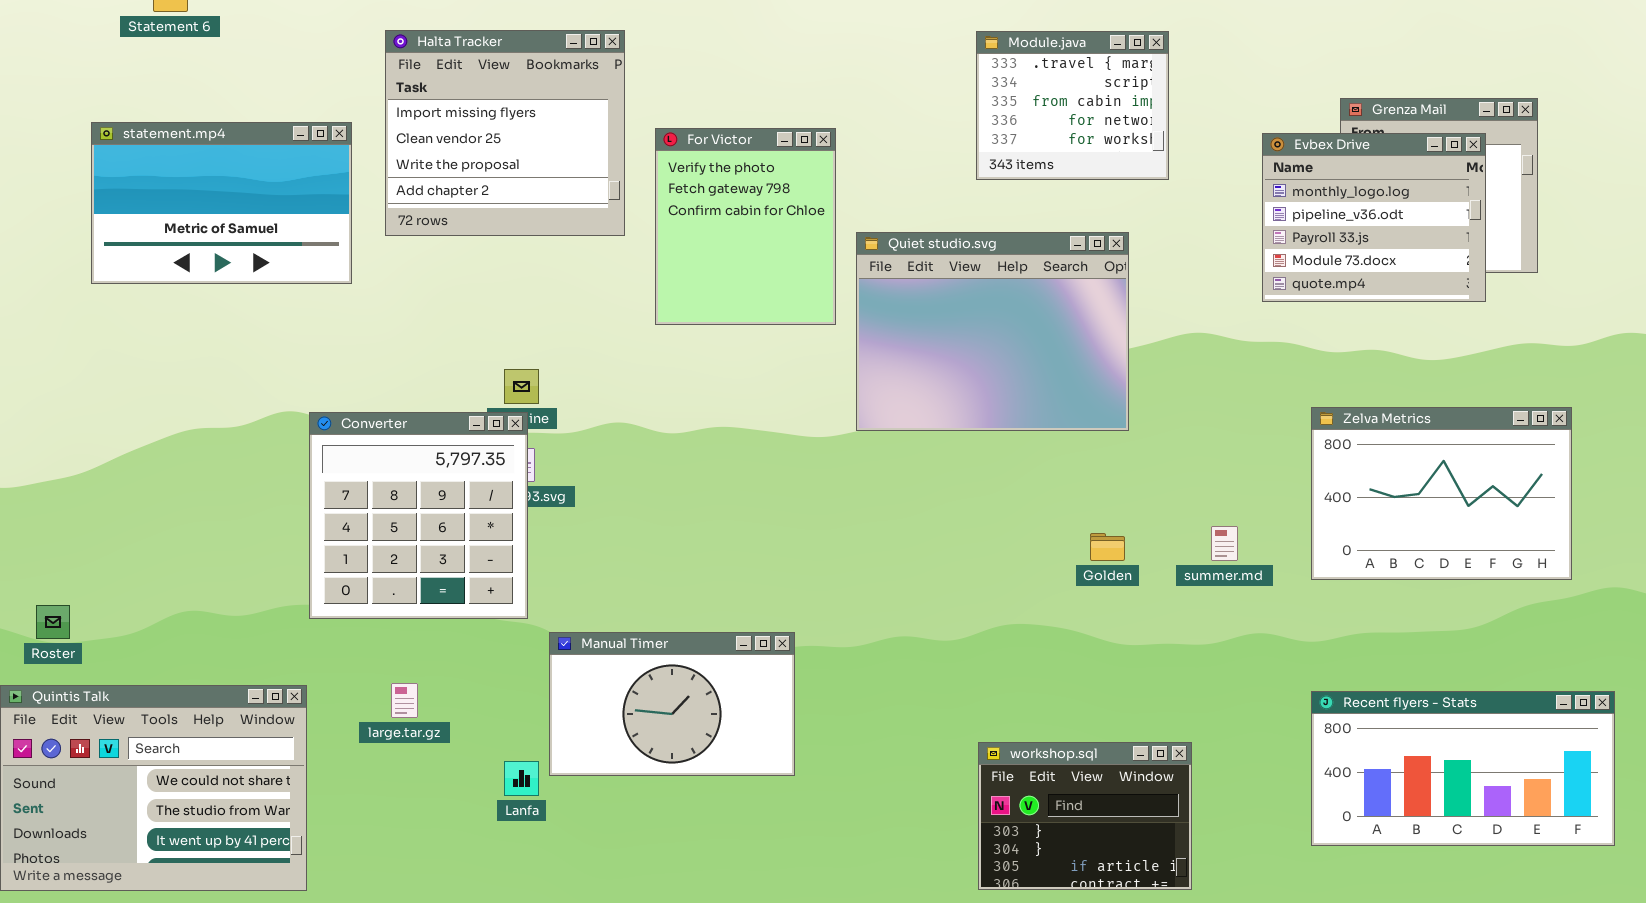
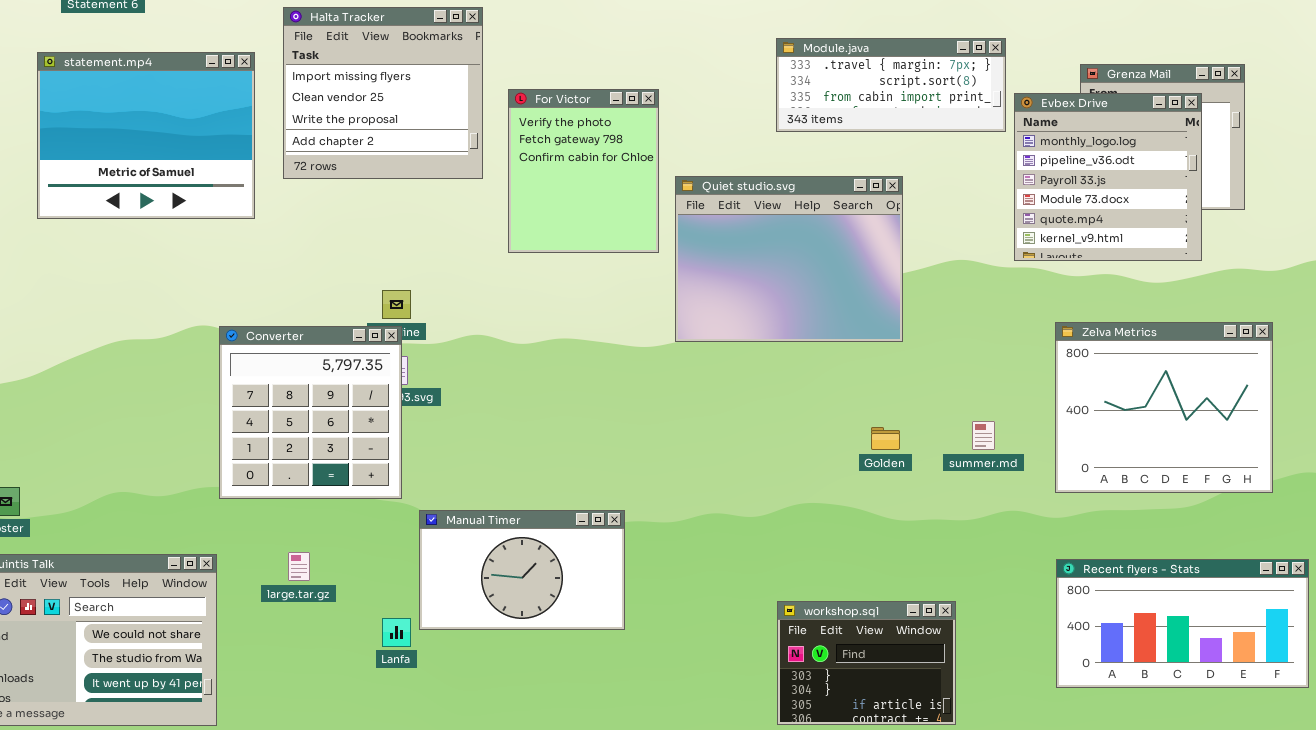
Module.java: [976,31,1169,180] -> [776,38,1006,132], resized
statement.mp4: [91,122,352,284] -> [37,52,255,219], resized
Evbex Drive: [1262,133,1486,302] -> [1014,93,1202,261], resized
Zelva Metrics: [1311,407,1572,580] -> [1055,322,1273,493], resized

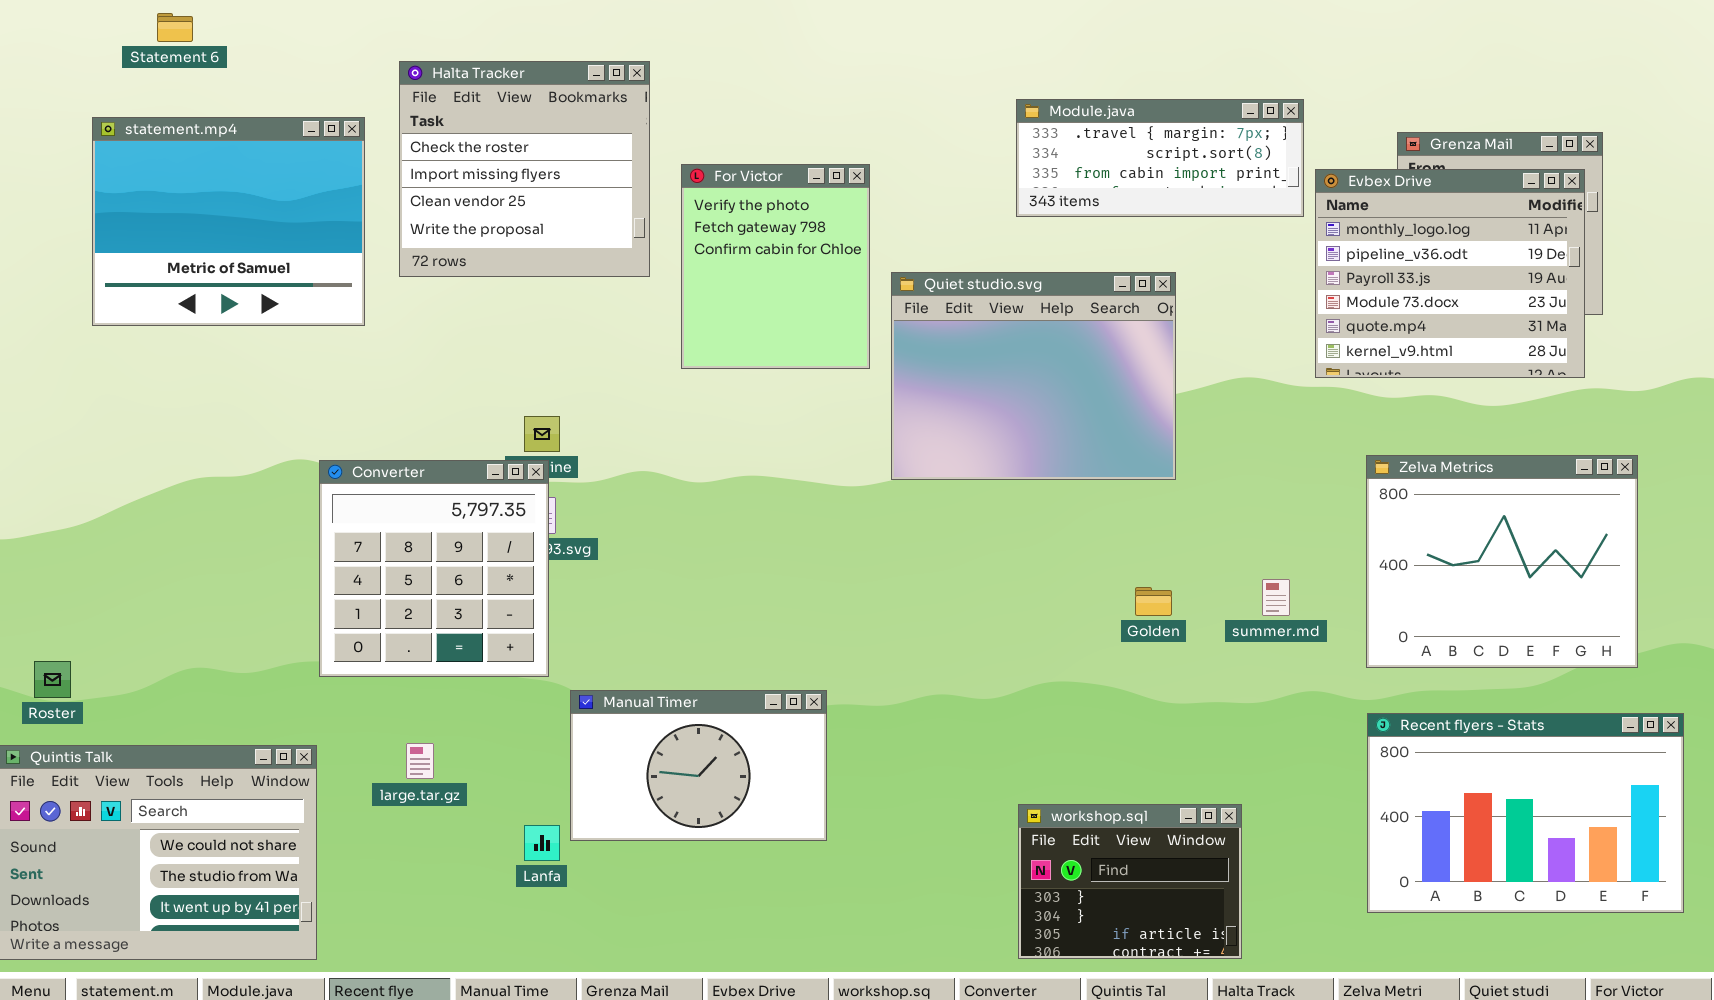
Halta Tracker: [283,7,483,179] -> [399,61,650,277], scrolled up 1 row
Evbex Drive: [1014,93,1202,261] -> [1315,169,1585,378], resized
Recent flyers - Stats: [1056,559,1309,688] -> [1367,713,1684,913], resized

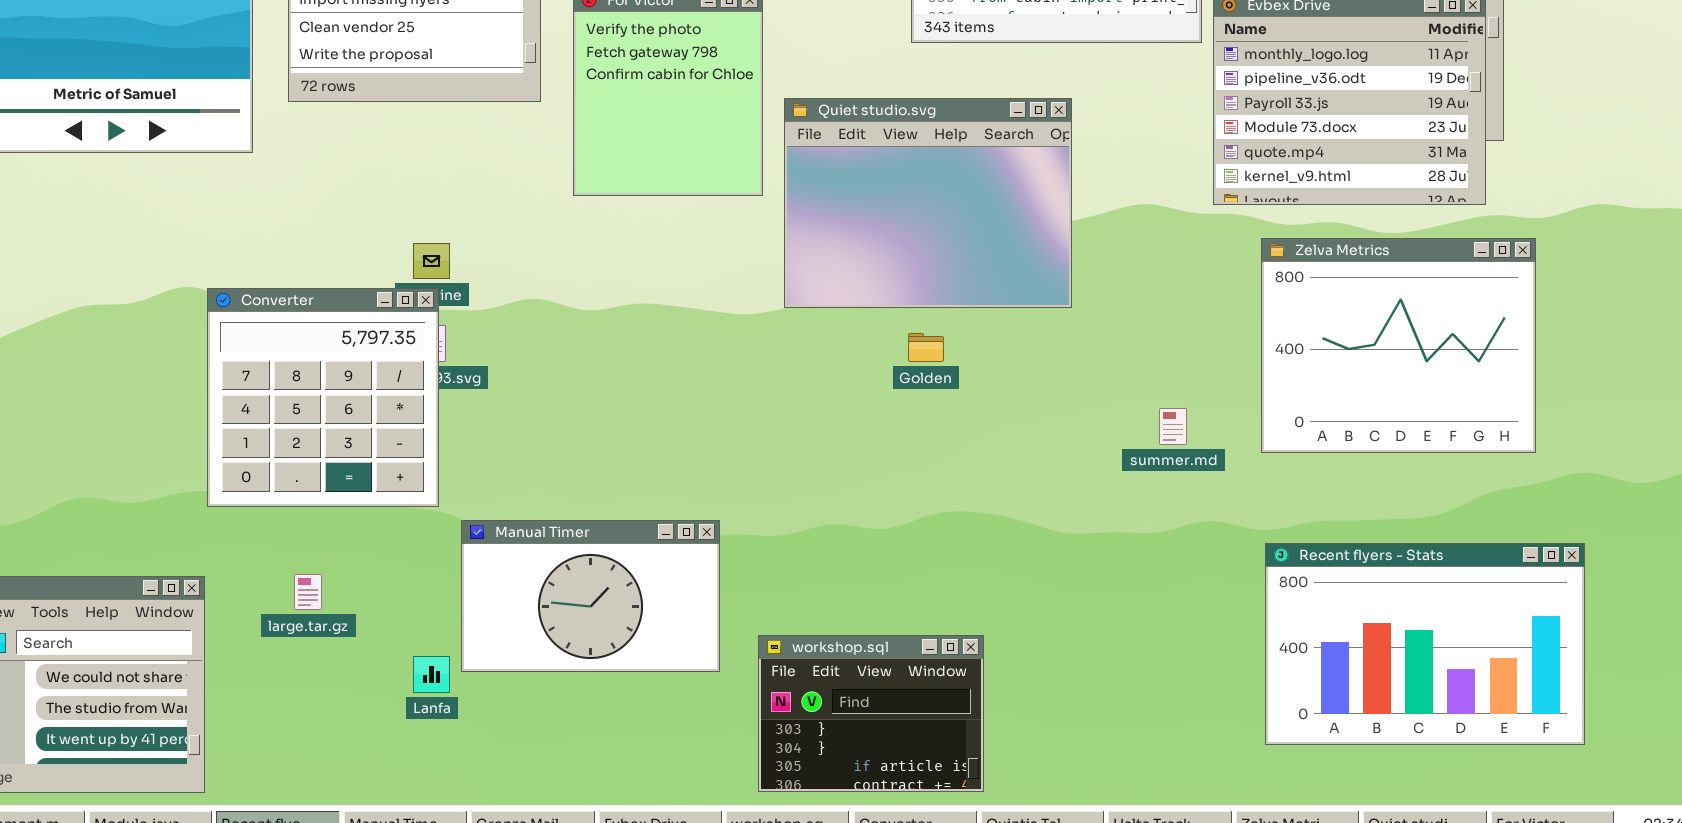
Zelva Metrics: [1366,455,1638,668] -> [1261,238,1536,453], moved
Golden: [1135,587,1172,616] -> [908,333,944,362], moved
workshop.sql: [1018,804,1242,959] -> [758,635,984,792], moved

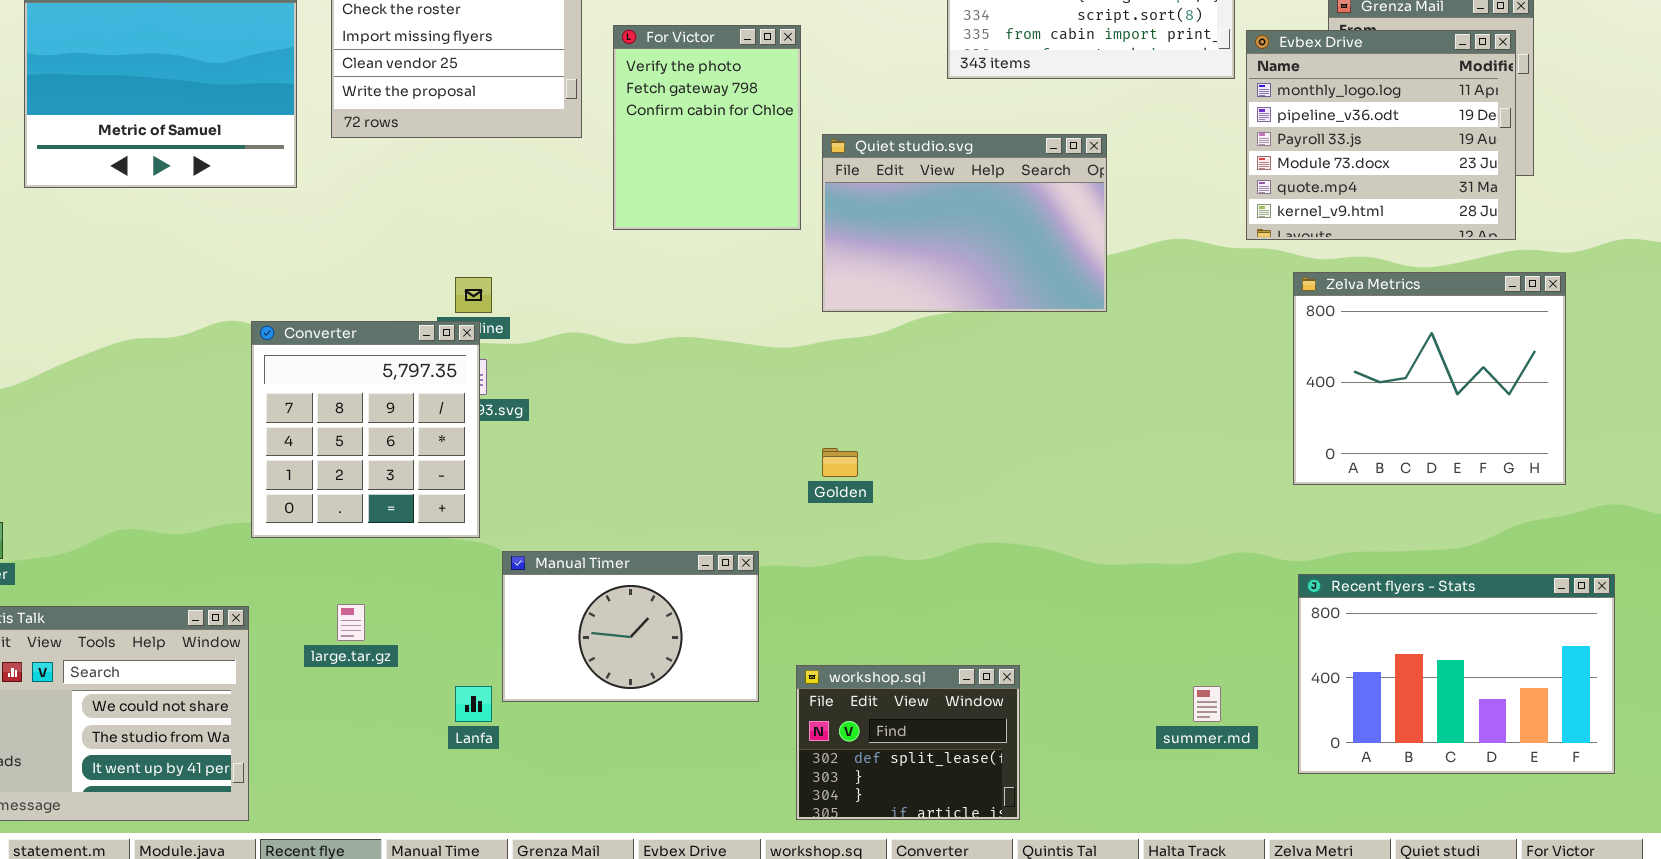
Quiet studio.svg: [784,98,1072,308] -> [822,134,1107,312], resized
Golden: [908,333,944,362] -> [822,448,858,477], moved
summer.md: [1159,408,1187,445] -> [1193,686,1221,722], moved
workshop.sql: [758,635,984,792] -> [796,665,1020,820], scrolled up 1 row

